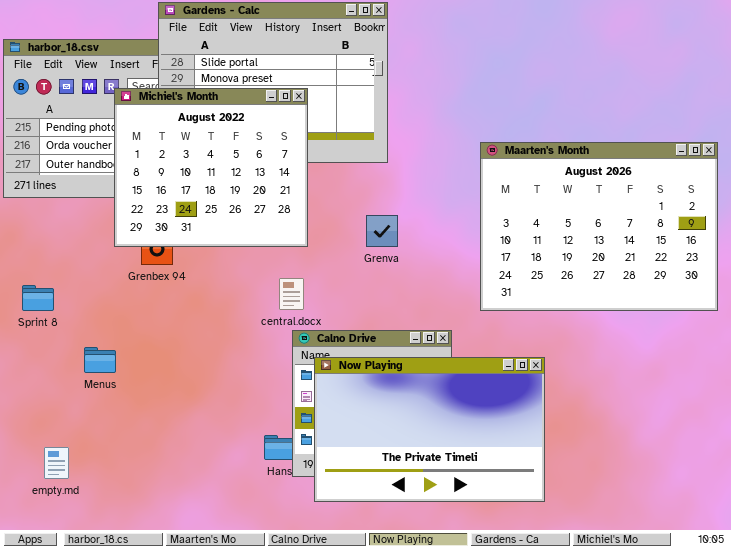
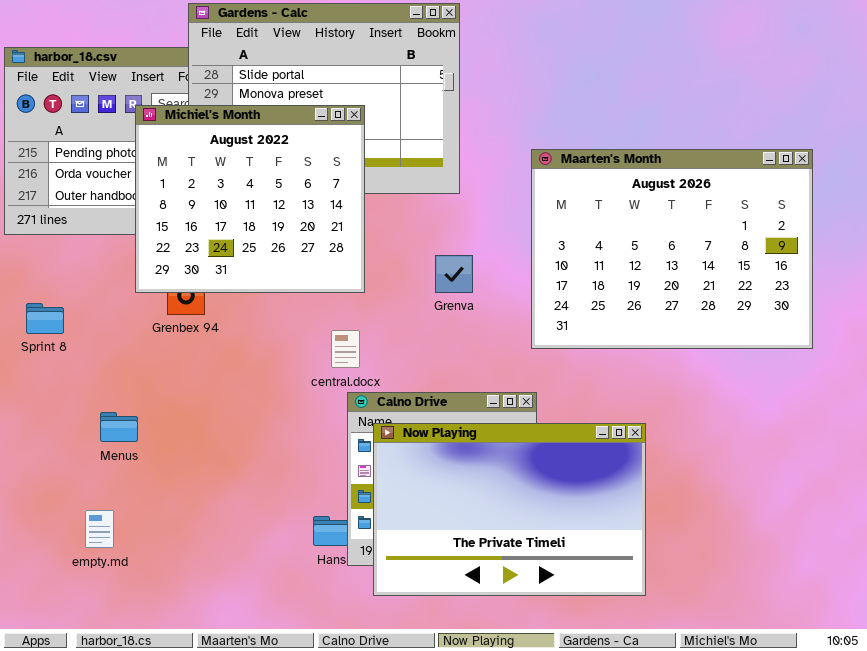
Maarten's Month: [480,142,718,311] -> [531,149,813,349], moved
Sprint 8: [22,285,54,311] -> [26,303,64,334], moved
empty.md: [44,447,69,479] -> [85,510,114,548], moved

